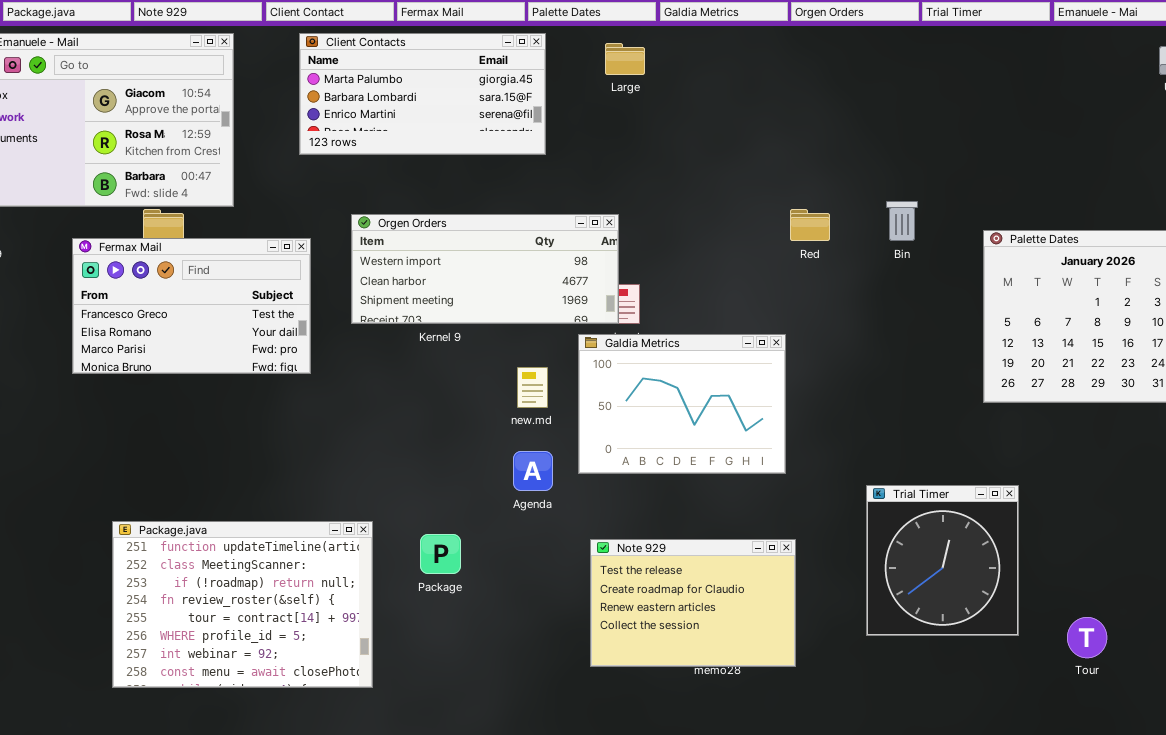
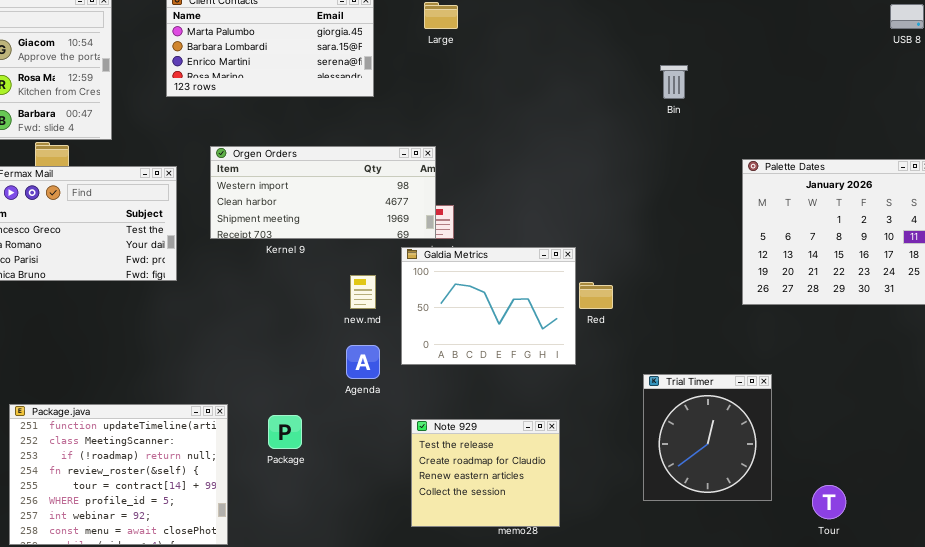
Bin: [886,201,918,241] -> [660,65,688,99], moved
Red: [790,209,830,241] -> [579,282,613,309], moved
Note 929: [590,539,796,667] -> [411,419,560,527], resized

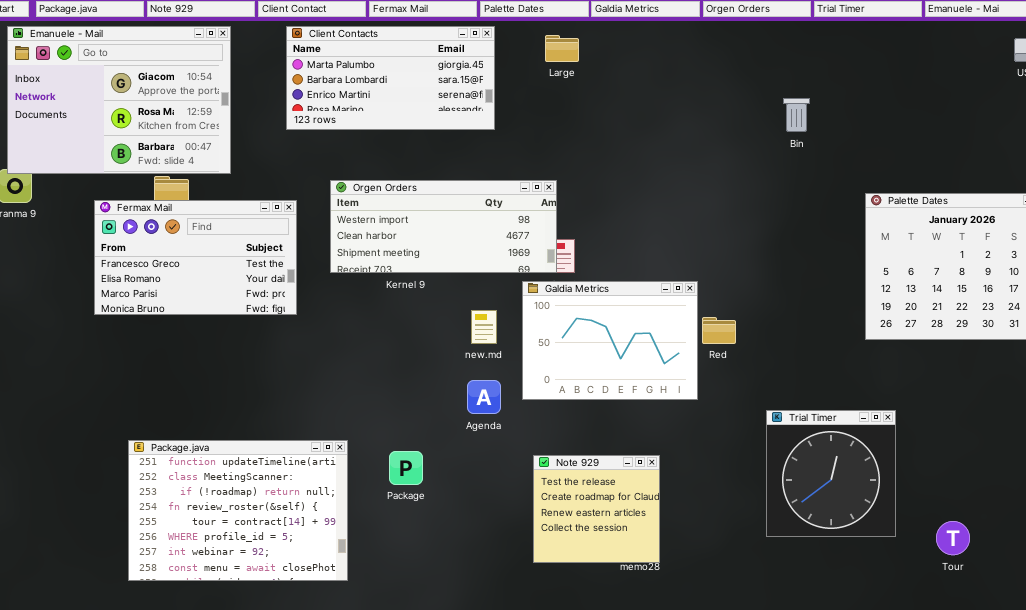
Note 929: [411,419,560,527] -> [533,455,660,563], resized

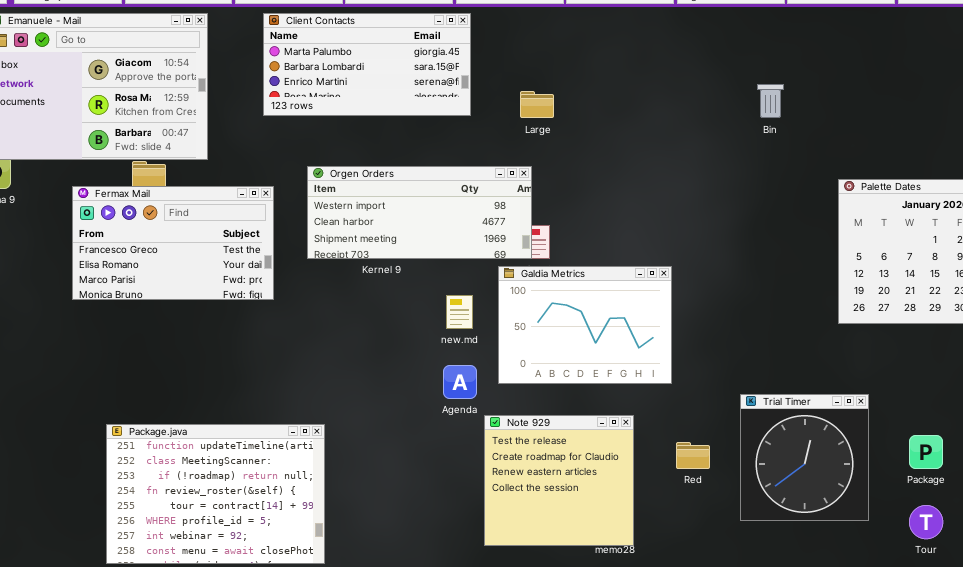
Large: [545,35,579,62] -> [520,91,554,118], moved
Red: [702,317,736,344] -> [676,442,710,469], moved
Package: [389,451,423,485] -> [909,435,943,469], moved
Note 929: [533,455,660,563] -> [484,415,634,546], resized

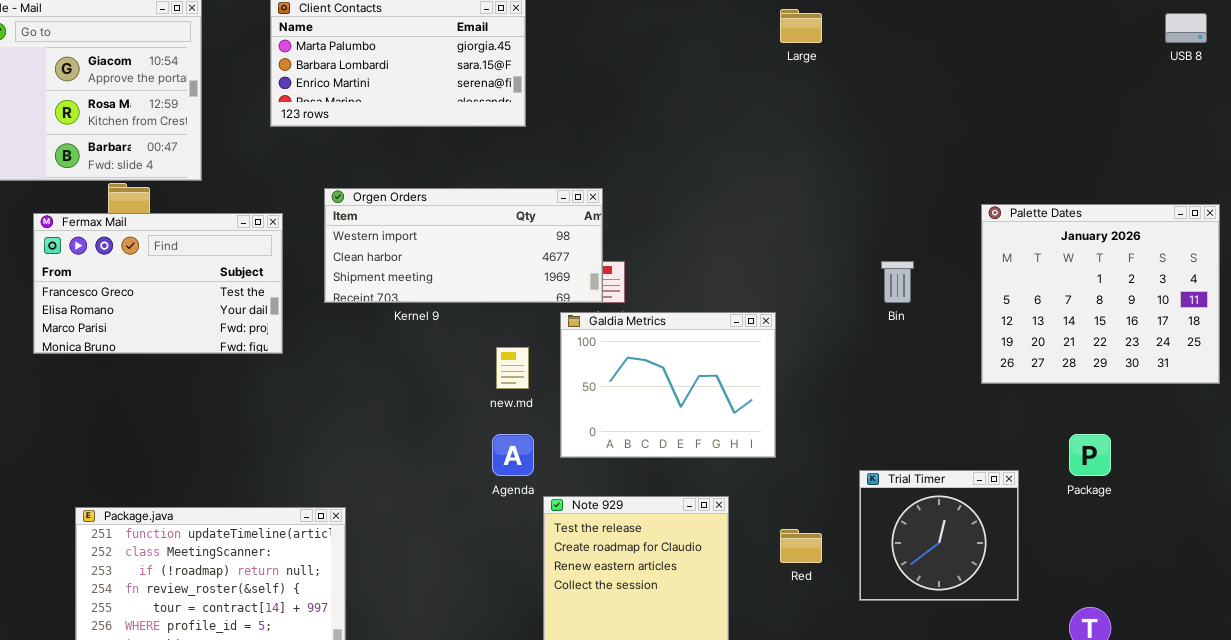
Bin: [757,84,784,118] -> [881,261,914,303], moved
Large: [520,91,554,118] -> [780,9,822,43], moved
Trial Timer: [740,394,869,521] -> [859,470,1019,601], resized
Package: [909,435,943,469] -> [1069,434,1111,476], moved

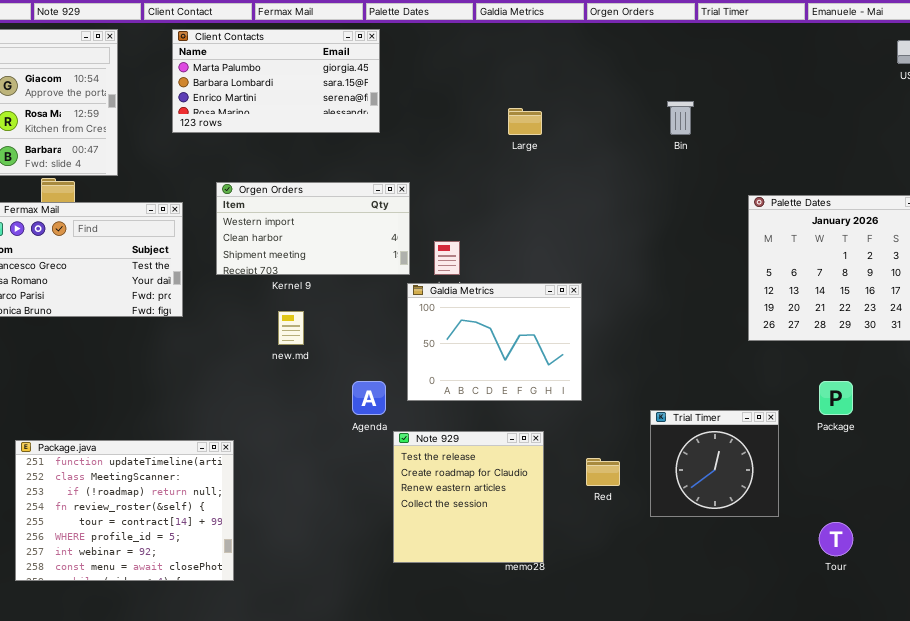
Large: [780,9,822,43] -> [508,108,542,135], moved
Orgen Orders: [324,188,603,303] -> [216,182,410,275], resized
Bin: [881,261,914,303] -> [667,101,694,135], moved
new.md: [496,347,529,389] -> [278,311,304,345], moved

